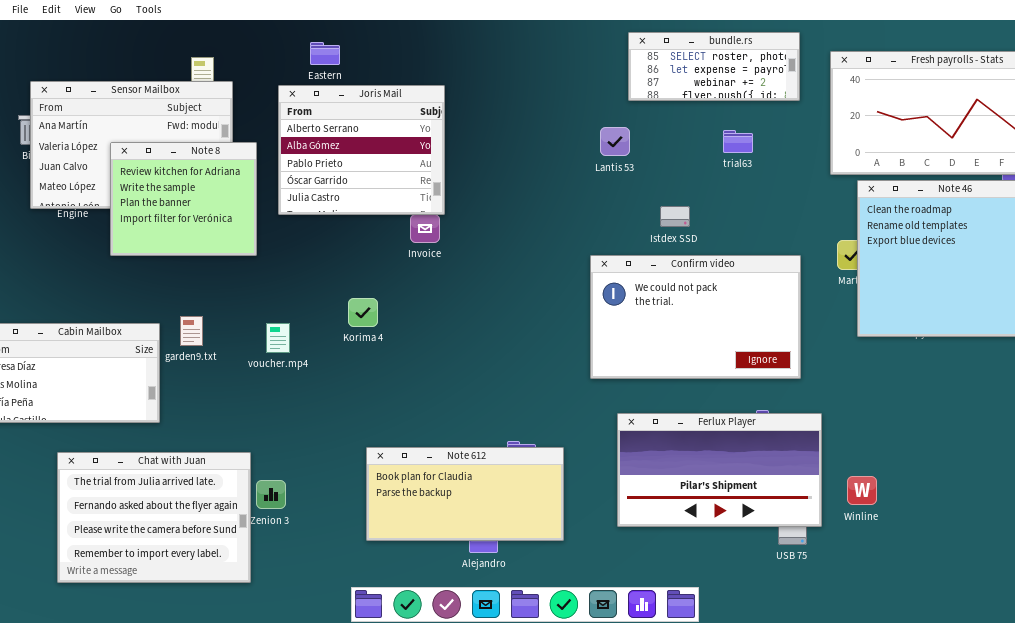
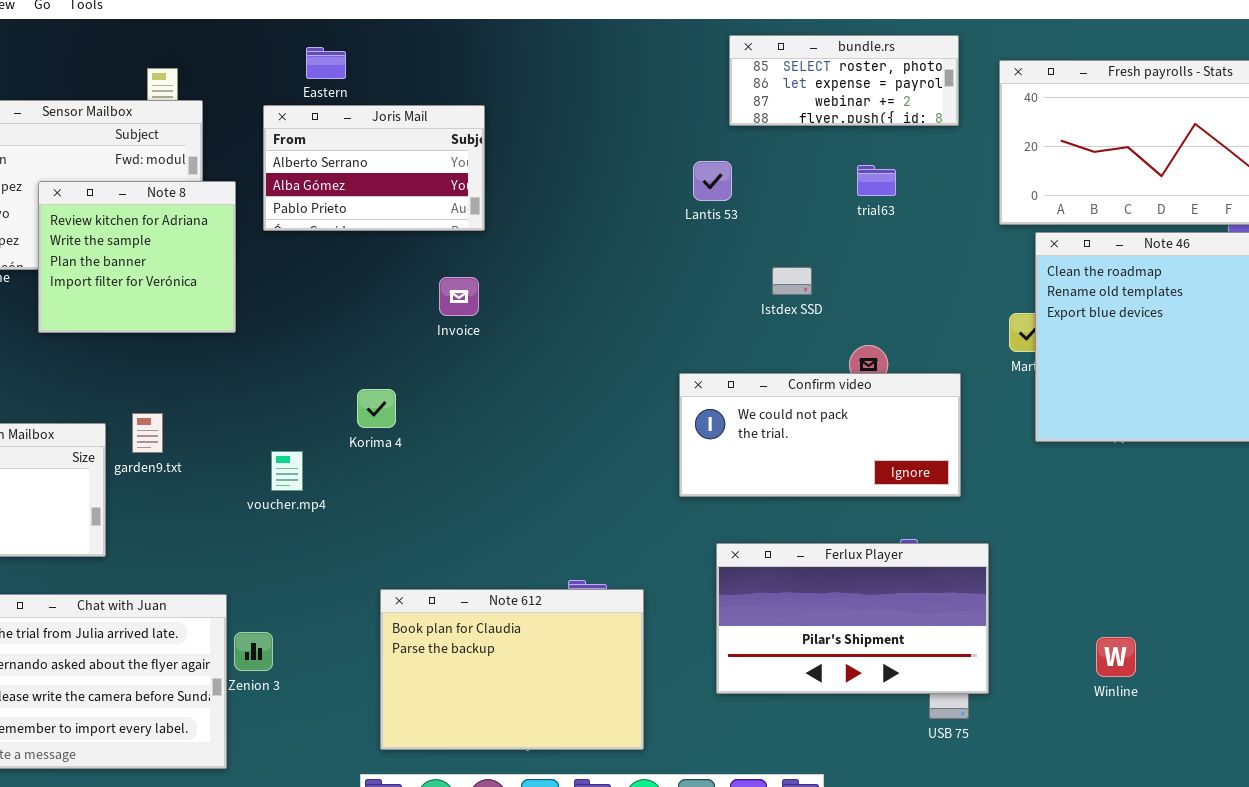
Joris Mail: [278,85,445,215] -> [263,105,485,231], resized
Confirm video: [590,255,801,379] -> [679,373,961,497], resized
voucher.mp4: [266,323,290,353] -> [271,451,303,491], moved
Note 612: [366,447,564,541] -> [380,589,644,750], resized
Winline: [847,476,877,505] -> [1096,637,1136,677], moved

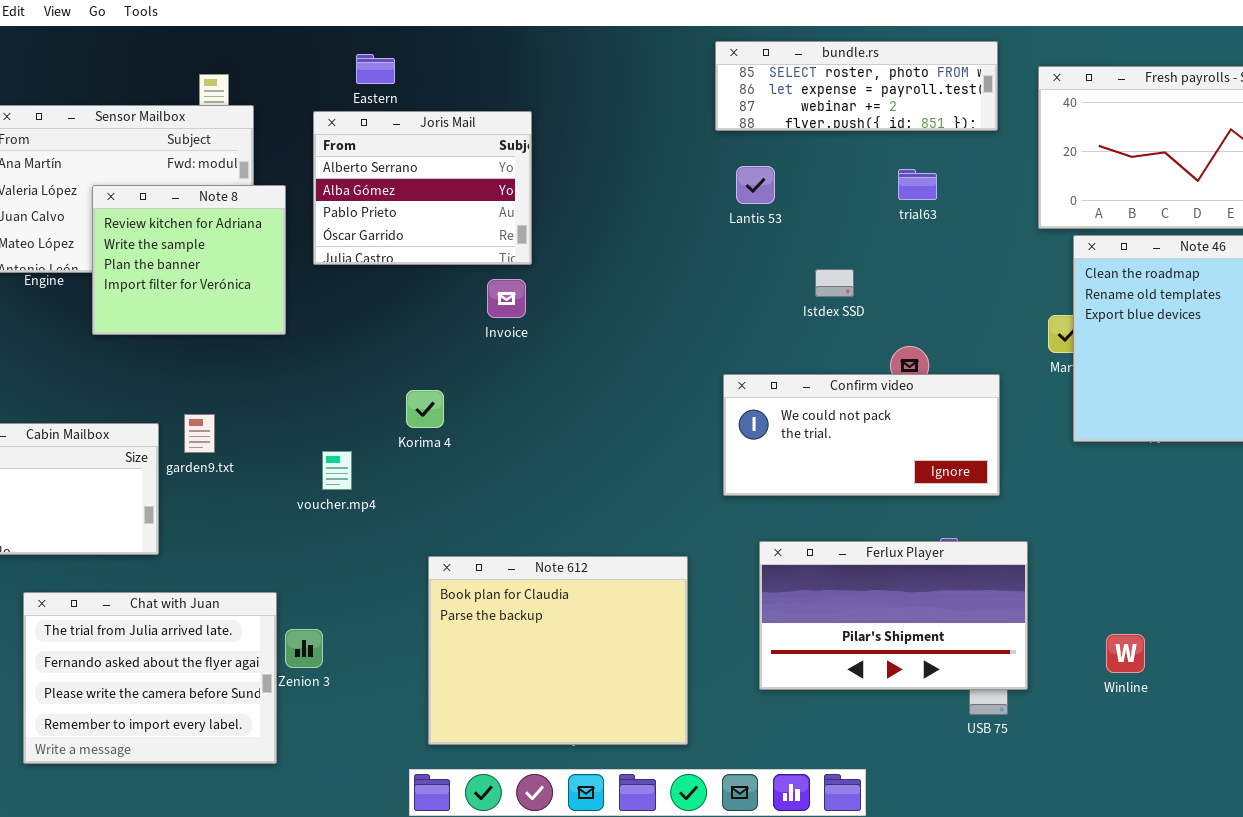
bundle.rs: [729,35,959,126] -> [715,41,998,131], resized
Joris Mail: [263,105,485,231] -> [313,111,532,265], resized
Note 612: [380,589,644,750] -> [428,556,688,745], resized
Winline: [1096,637,1136,677] -> [1106,634,1145,673], moved

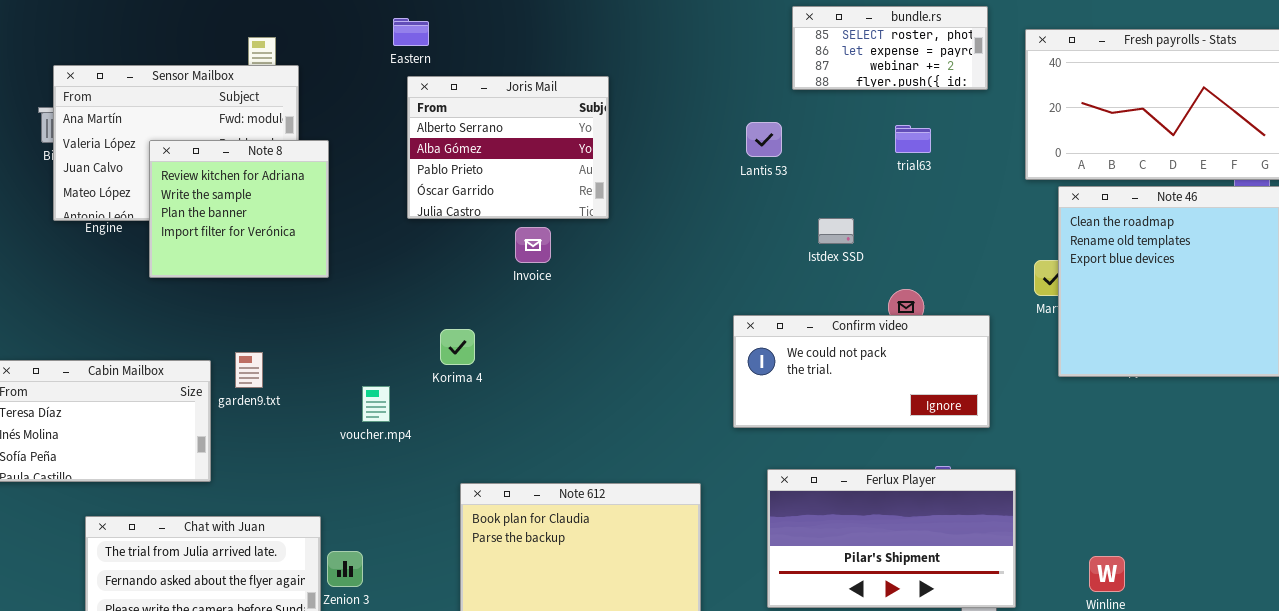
bundle.rs: [715,41,998,131] -> [792,6,988,90], resized
Joris Mail: [313,111,532,265] -> [407,76,609,219], moved

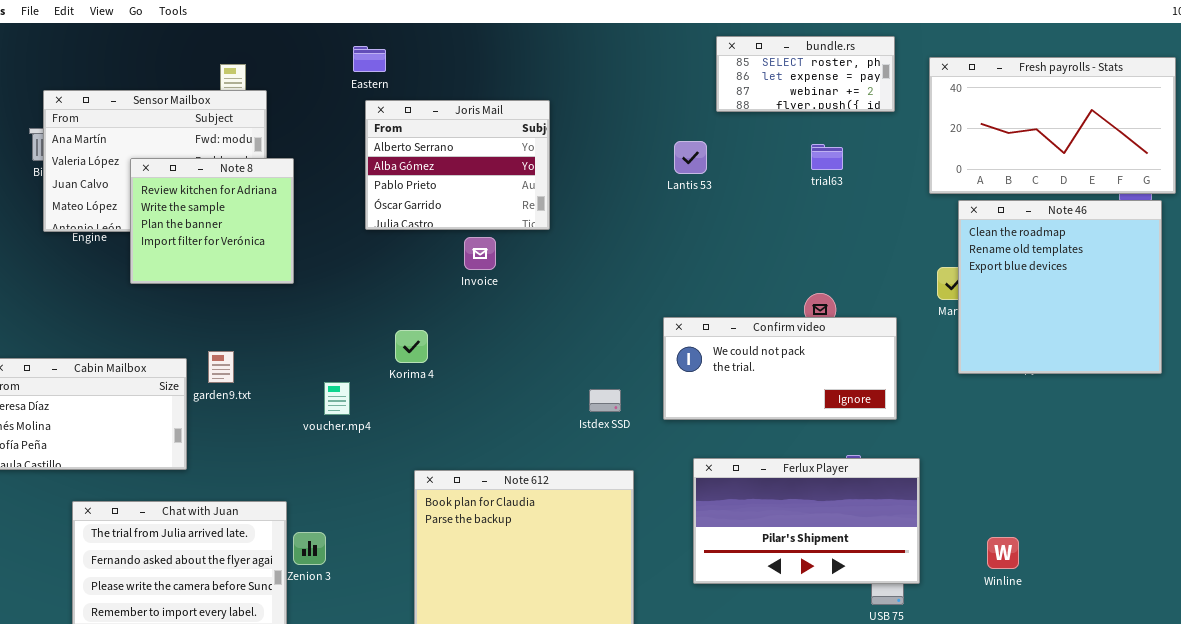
Istdex SSD: [818,218,854,244] -> [589,389,621,412], moved

